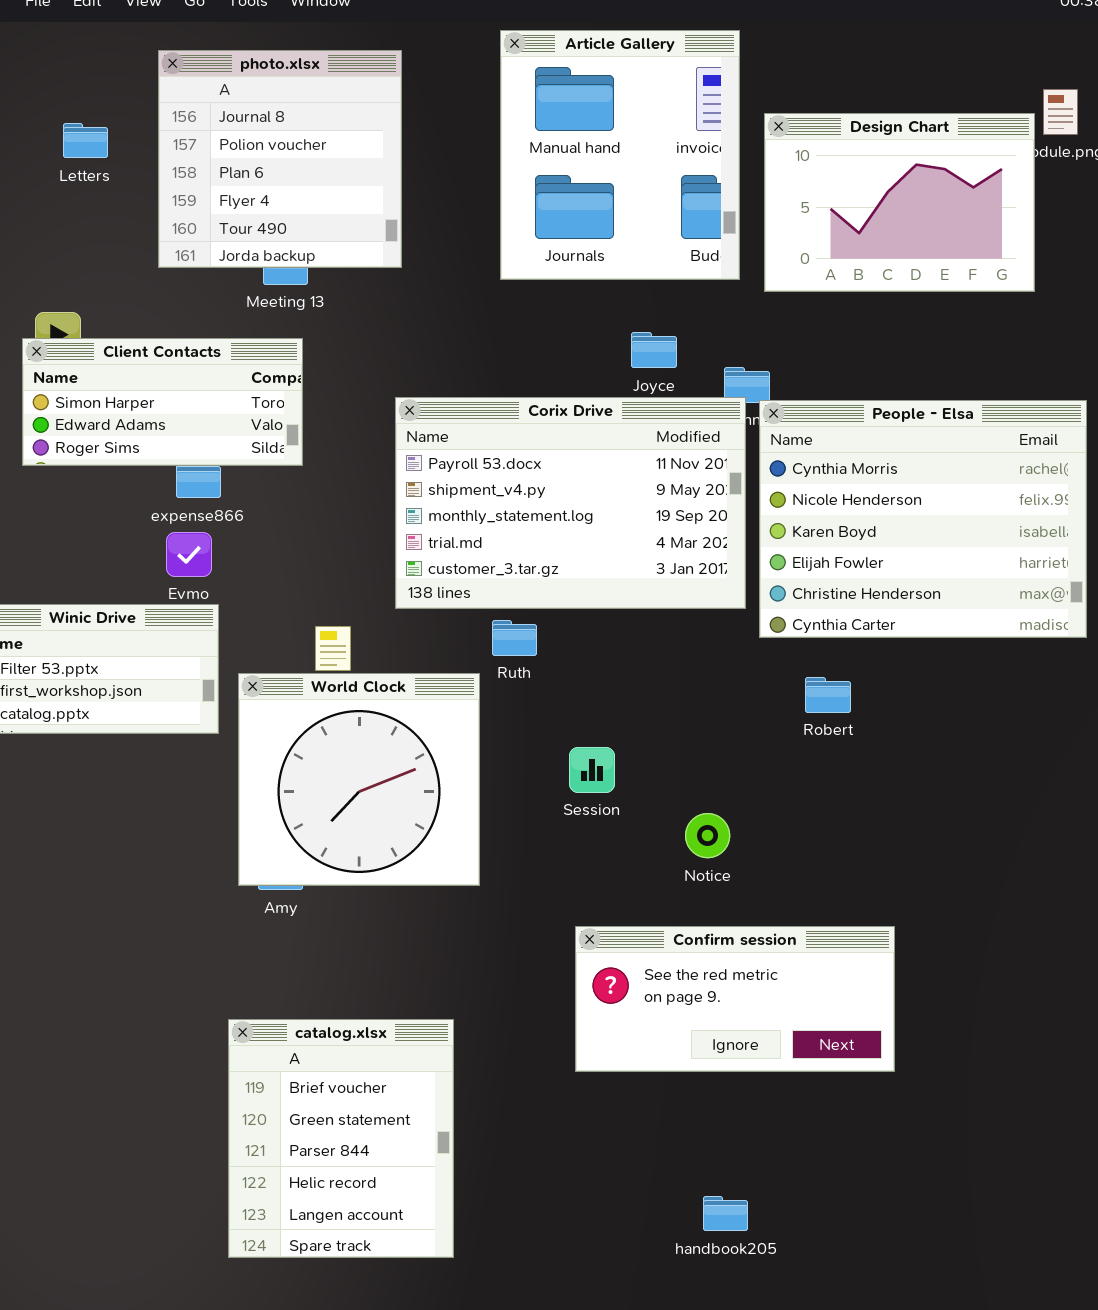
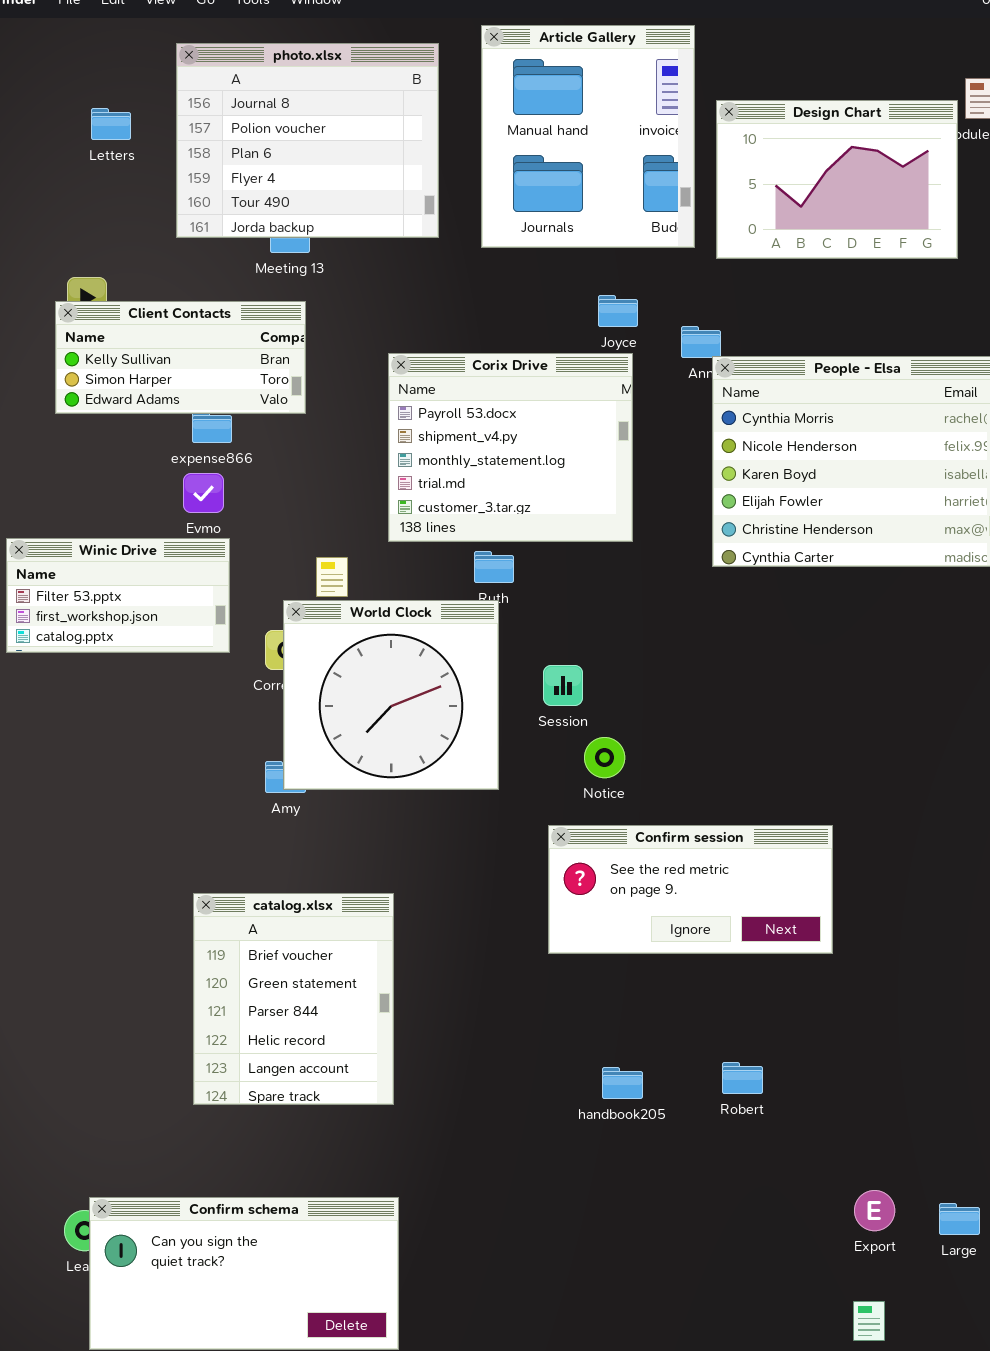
photo.xlsx: [158,50,402,268] -> [176,43,439,238], resized
Client Contacts: [22,338,303,466] -> [55,301,306,414], scrolled up 1 row
Corix Drive: [395,397,746,609] -> [388,353,633,542], resized
World Clock: [238,673,480,886] -> [283,600,499,790], moved
Robert: [805,677,851,713] -> [722,1062,763,1094], moved
Notice: [685,813,730,858] -> [584,737,625,778], moved
catalog.xlsx: [228,1019,454,1258] -> [193,893,394,1105], moved
handbook205: [703,1196,748,1231] -> [602,1067,643,1099], moved

